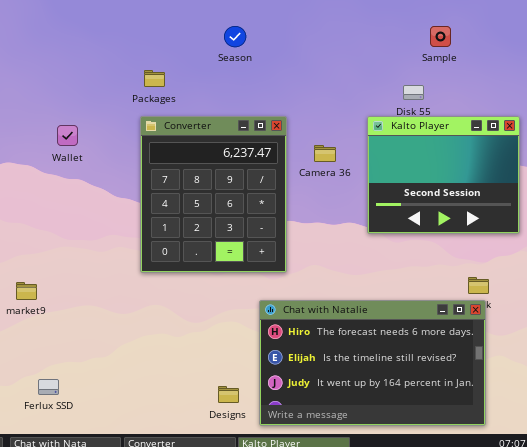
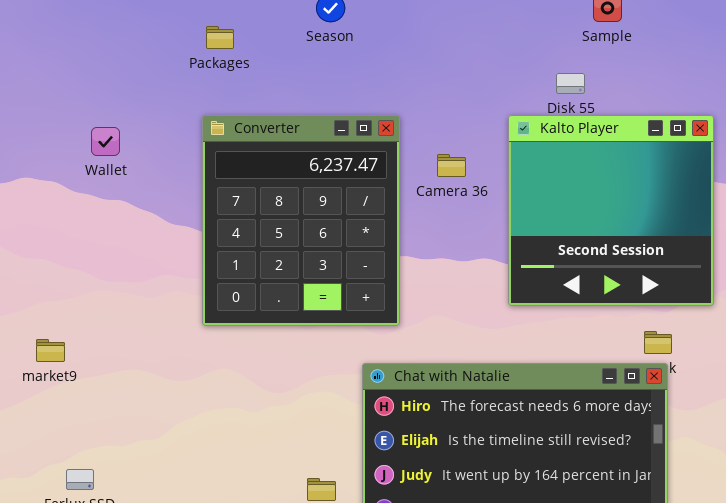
Packages: [144,70,165,87] -> [206,26,234,49], moved
Kalto Player: [367,116,520,234] -> [508,115,714,306], resized

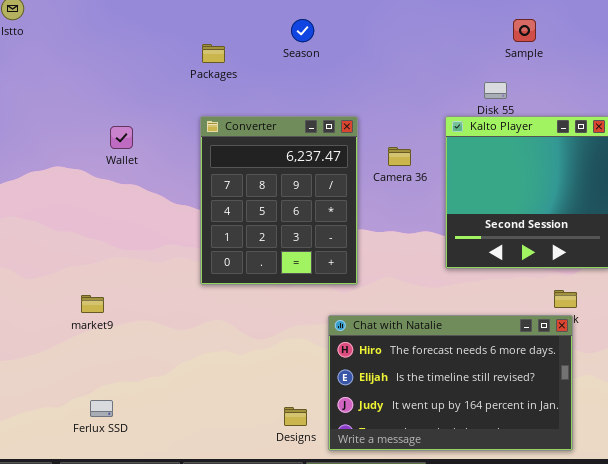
market9: [36,339,65,362] -> [81,295,104,313], moved

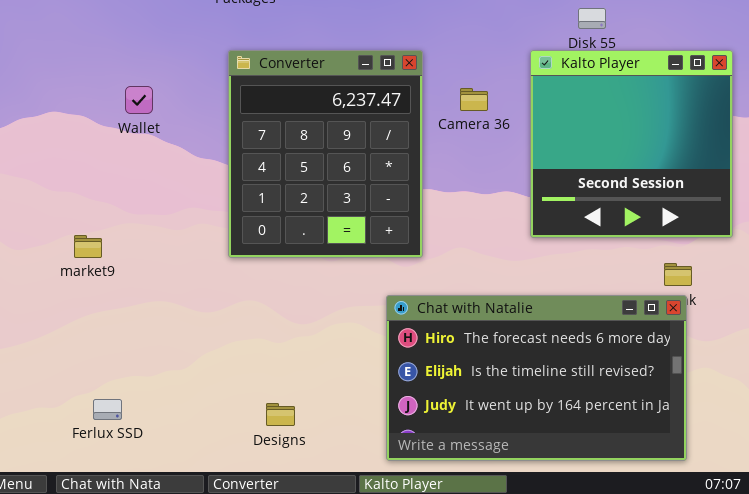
Wallet: [110,126,133,149] -> [125,86,153,114], moved
market9: [81,295,104,313] -> [74,235,102,258], moved
Designs: [284,407,307,426] -> [266,403,295,426], moved

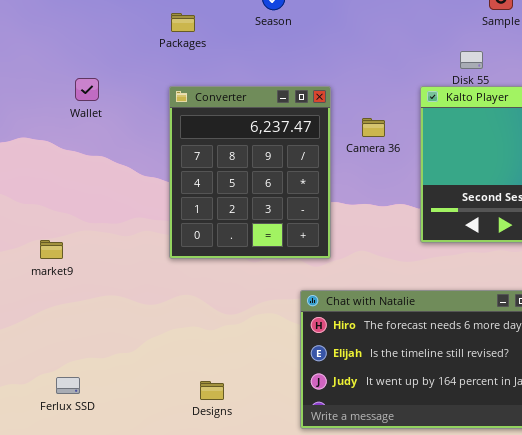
Wallet: [125,86,153,114] -> [75,78,99,101], moved

